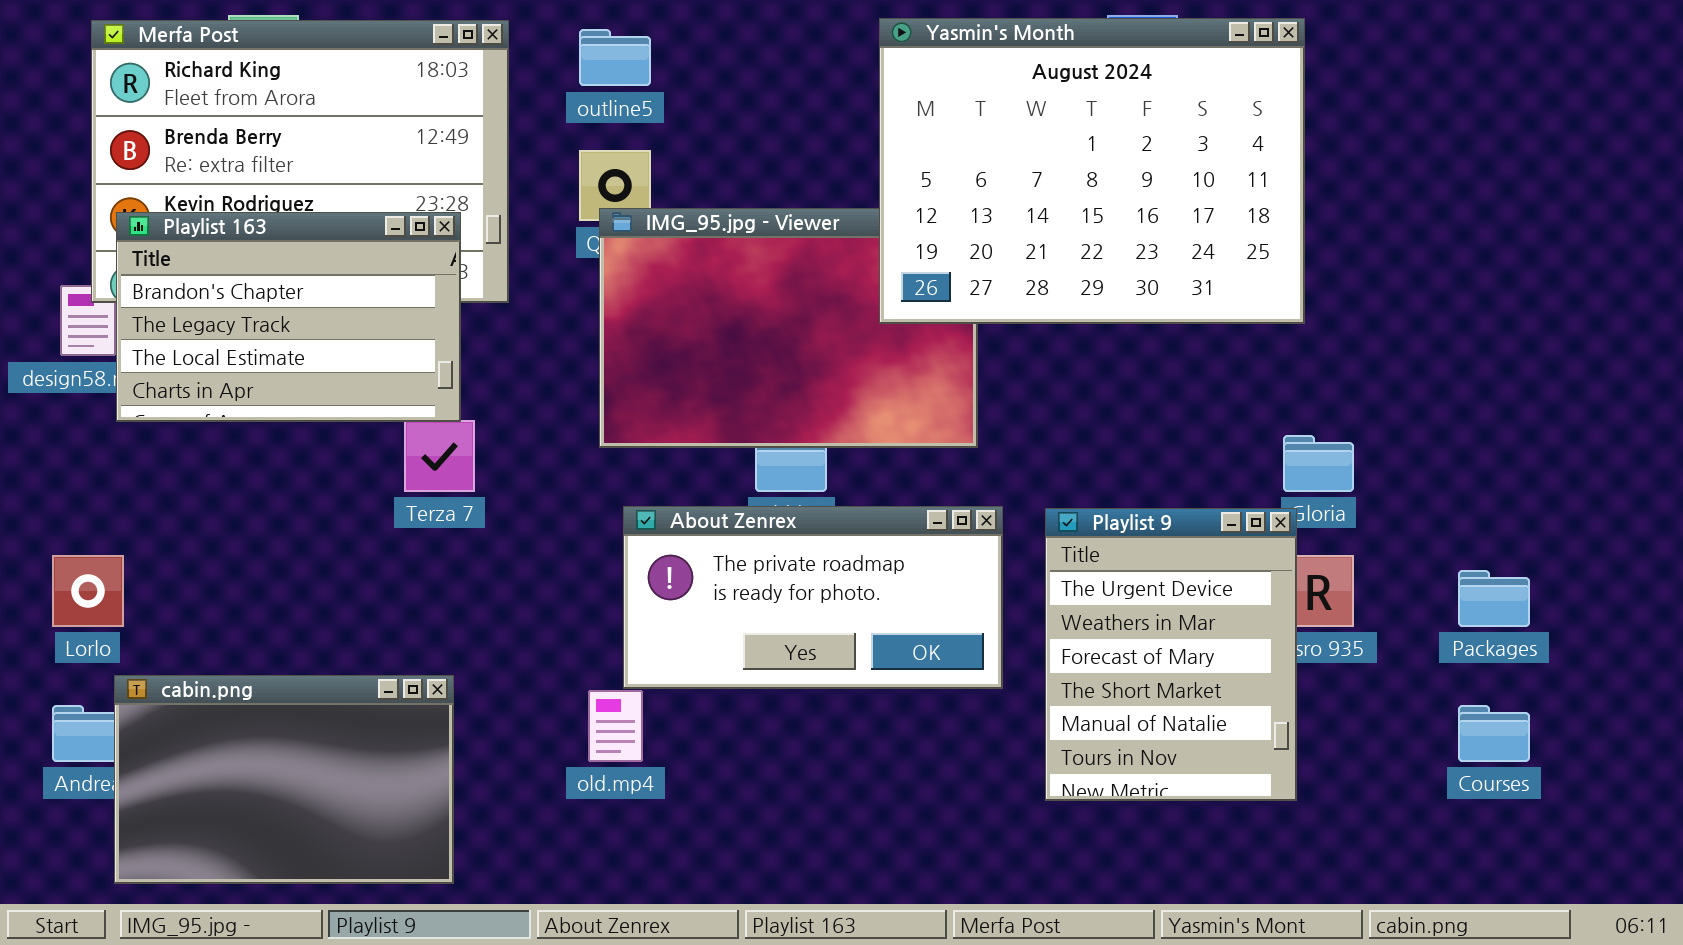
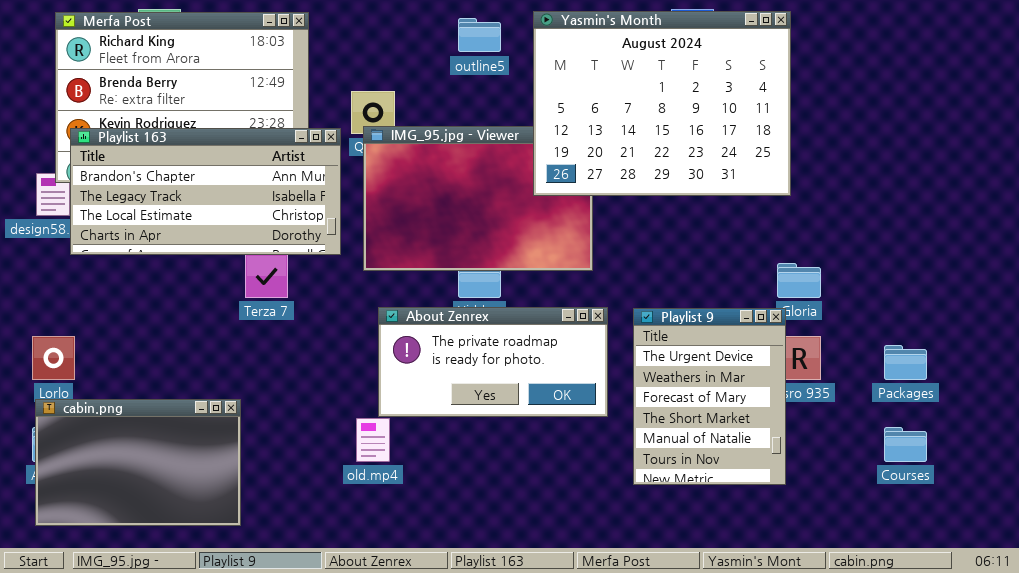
outline5: [579,29,651,86] -> [458,18,501,52], moved
Playlist 163: [116,212,461,422] -> [70,128,341,255], resized
cabin.png: [114,675,454,884] -> [35,399,241,526], moved

